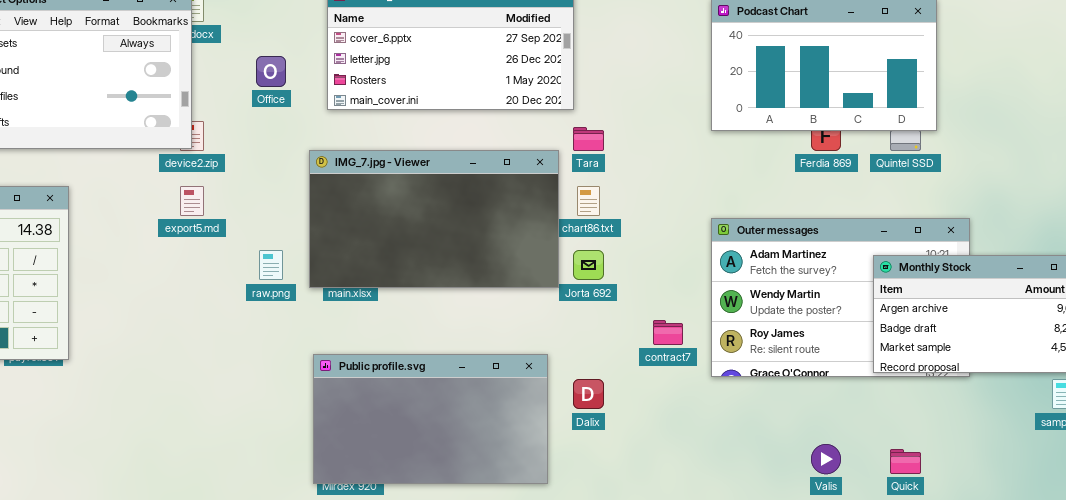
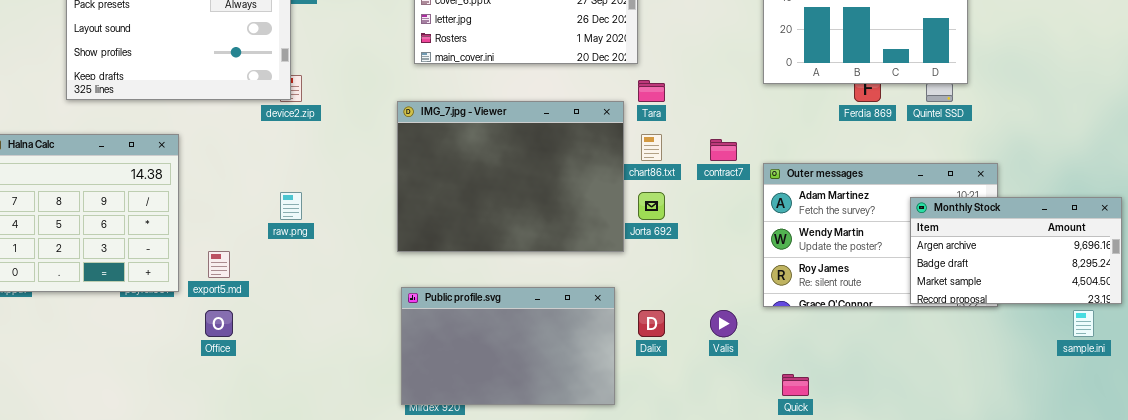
Office: [256,56,286,87] -> [205,310,233,337], moved
IMG_7.jpg - Viewer: [309,150,559,288] -> [397,101,624,252], resized
export5.md: [180,186,204,216] -> [208,251,230,278], moved
raw.png: [259,250,283,280] -> [280,192,302,220], moved
contract7: [653,320,683,345] -> [710,139,737,161], moved
Valis: [811,444,841,474] -> [710,310,737,337], moved
Quick: [890,449,921,474] -> [782,374,809,396], moved

